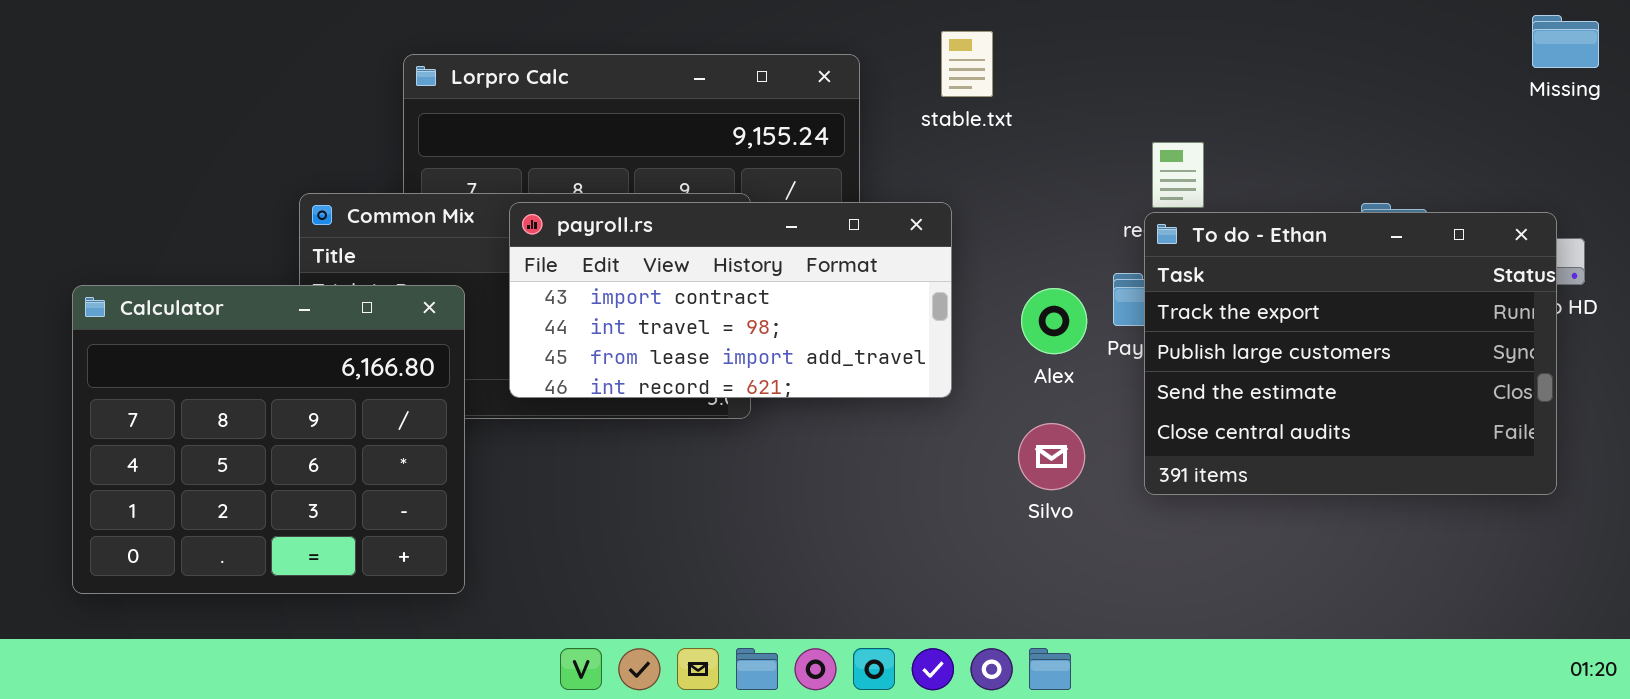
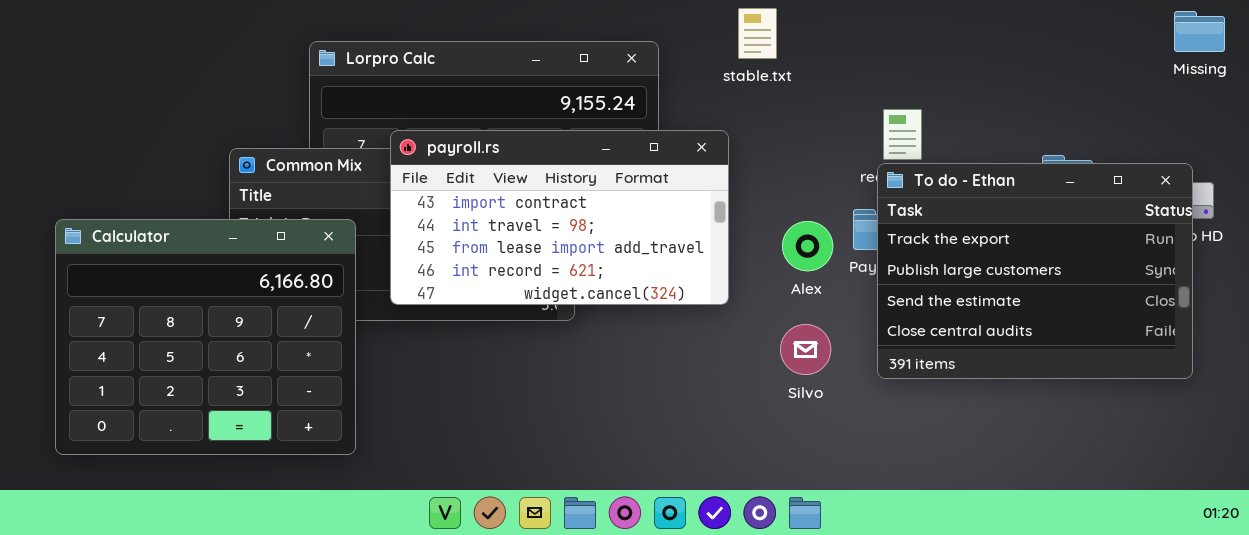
stable.txt: [941,31,993,97] -> [738,8,777,59], moved
payroll.rs: [509,202,952,398] -> [390,130,729,305], resized

